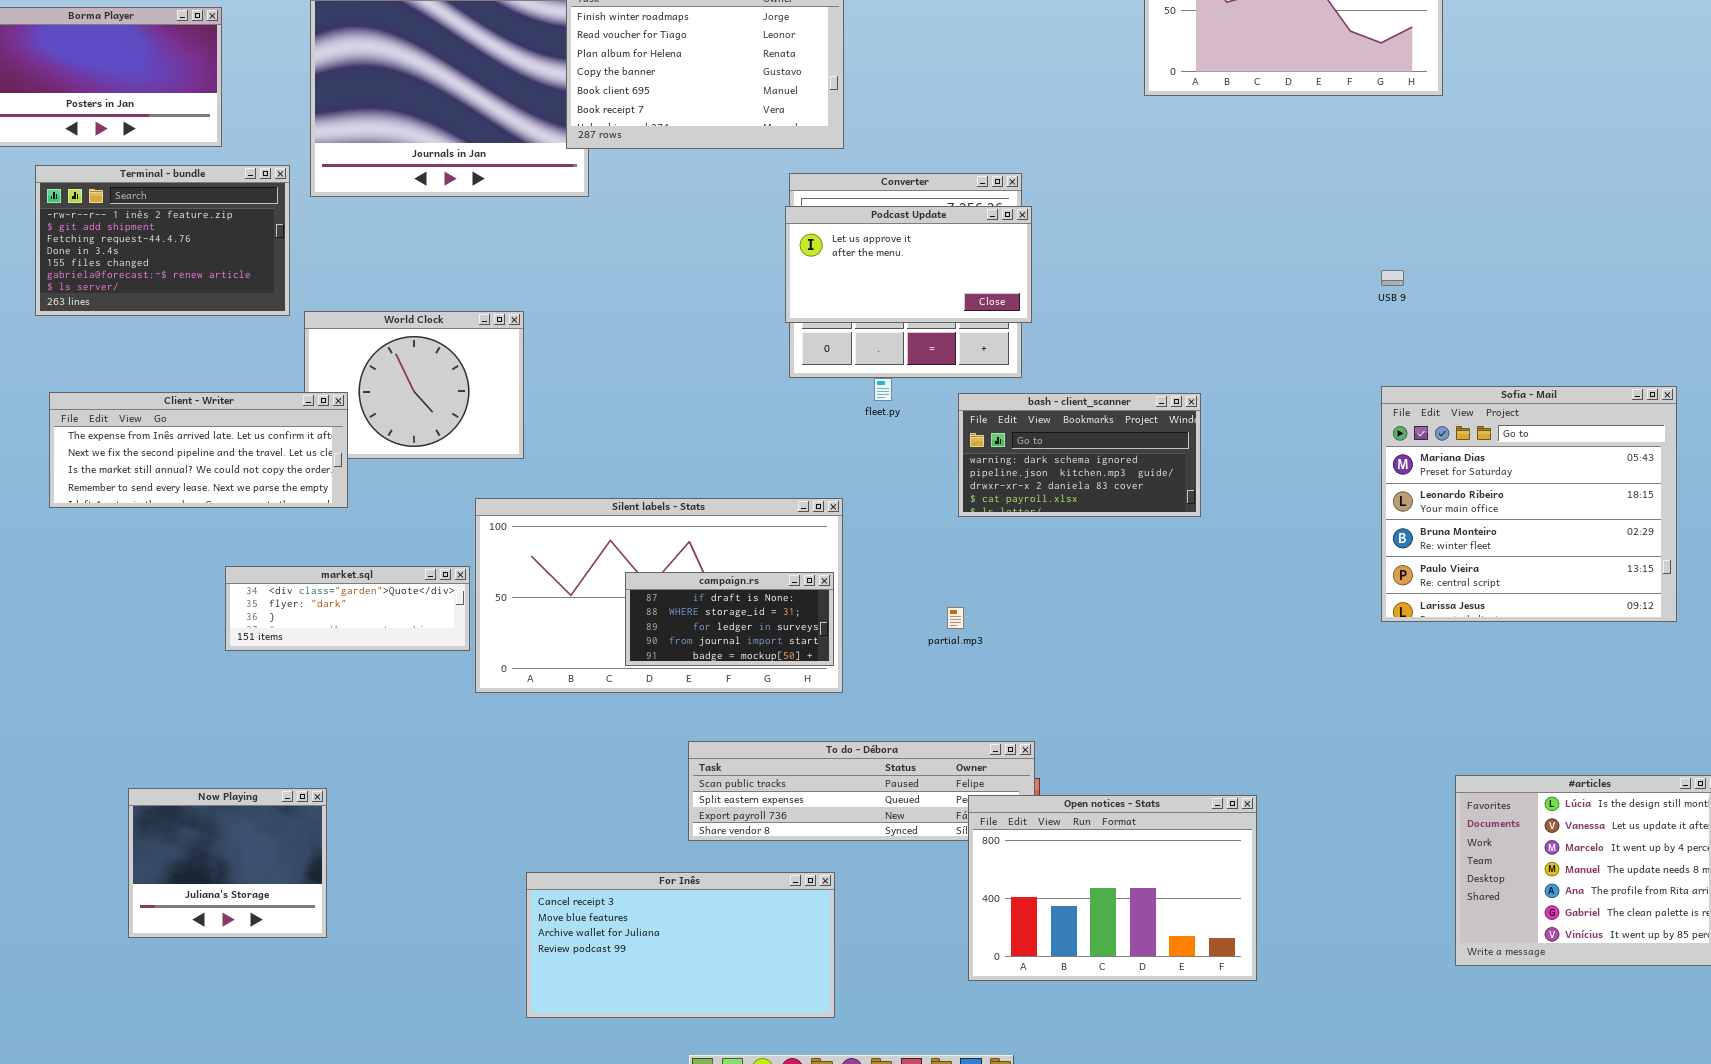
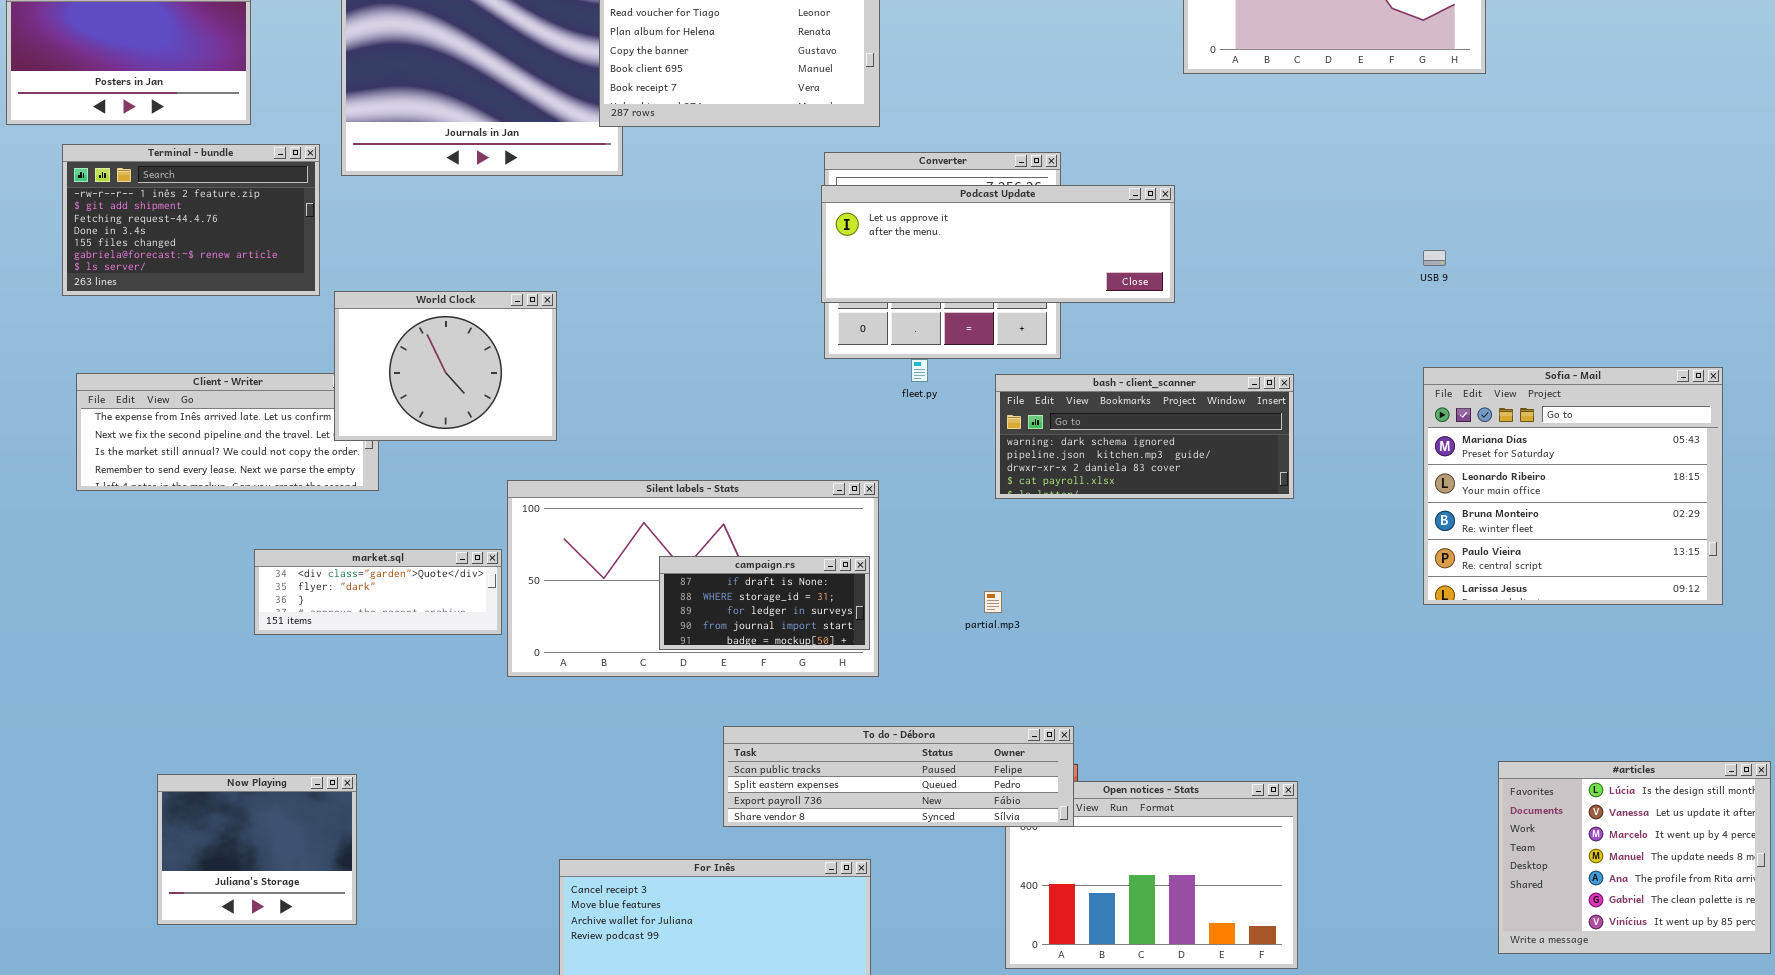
Podcast Update: [785,206,1032,323] -> [821,185,1175,303], resized
World Clock: [304,311,524,459] -> [334,291,557,441], raised
bash - client_scanner: [958,393,1201,517] -> [995,374,1294,499], resized
To do - Débora: [688,741,1035,841] -> [723,726,1074,827], raised

